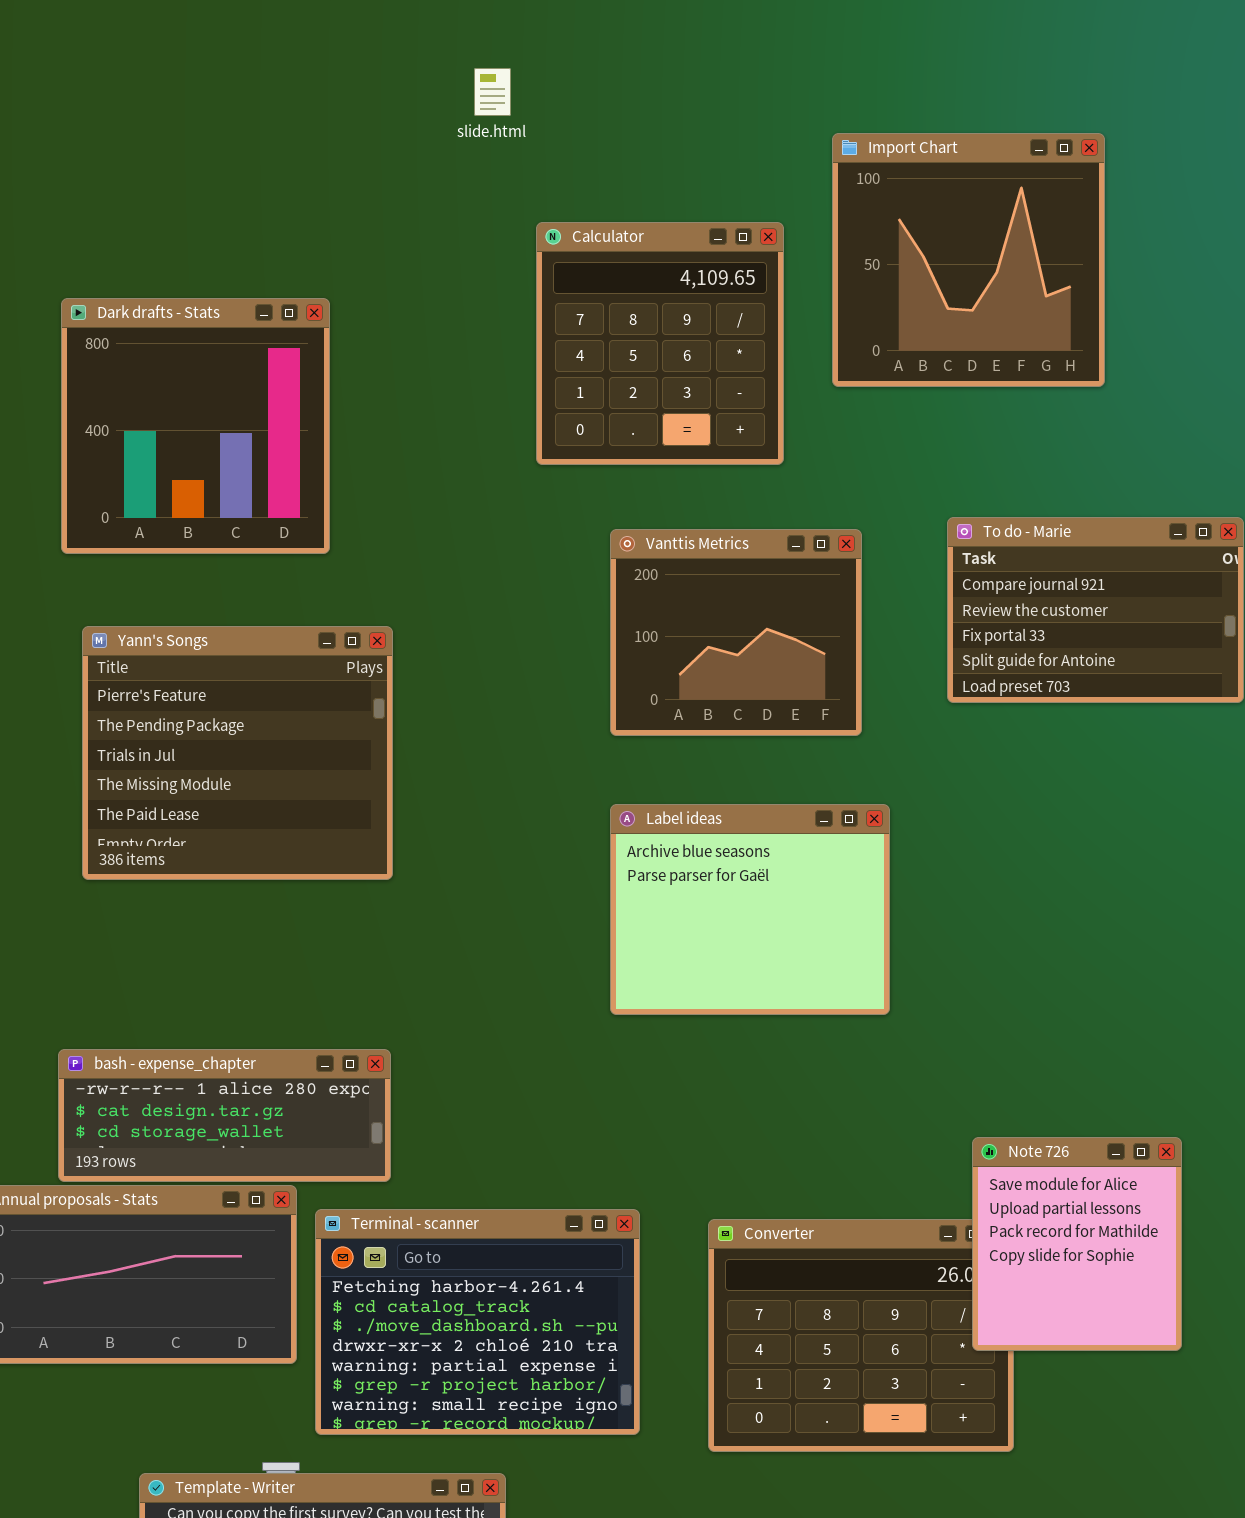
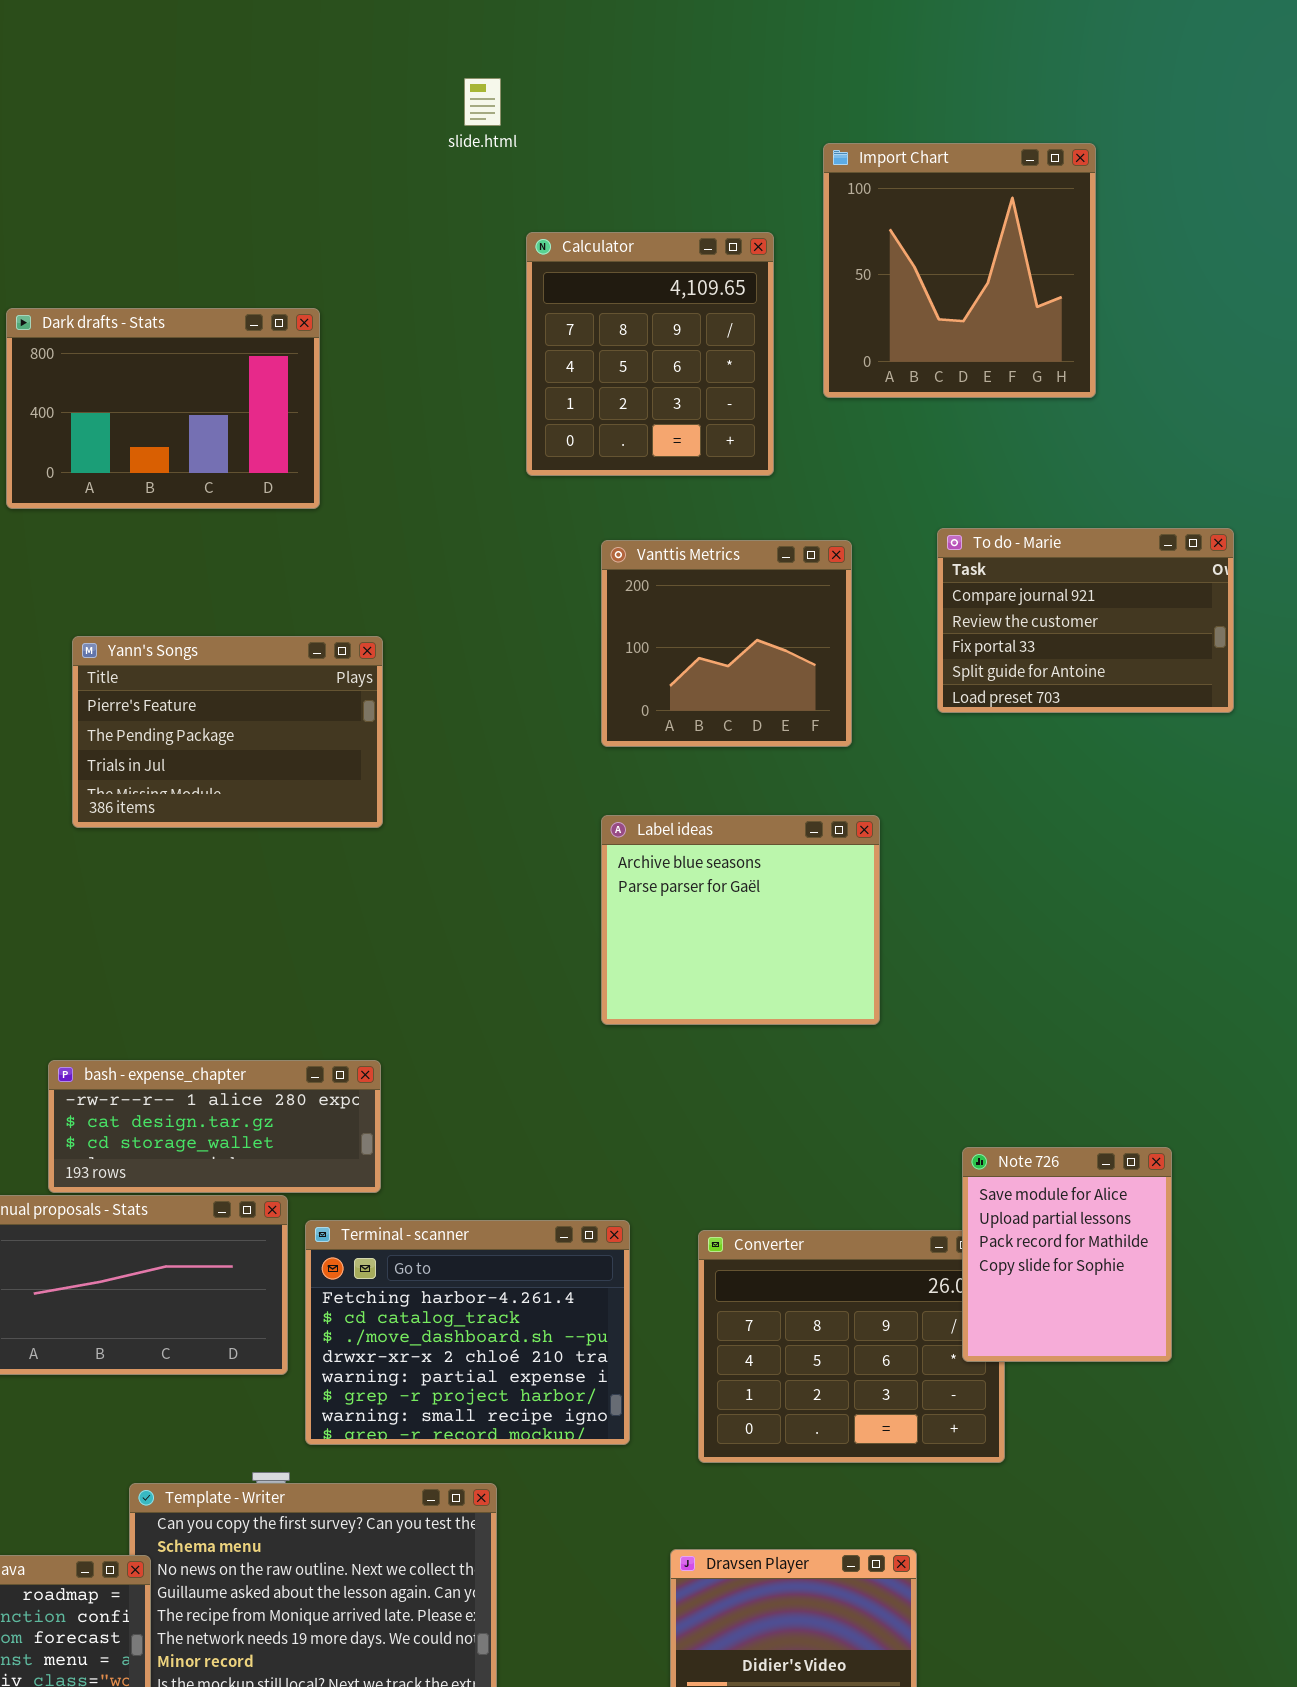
Dark drafts - Stats: [61,298,330,554] -> [6,308,320,509], resized
Yann's Songs: [82,626,393,880] -> [72,636,383,828], resized

